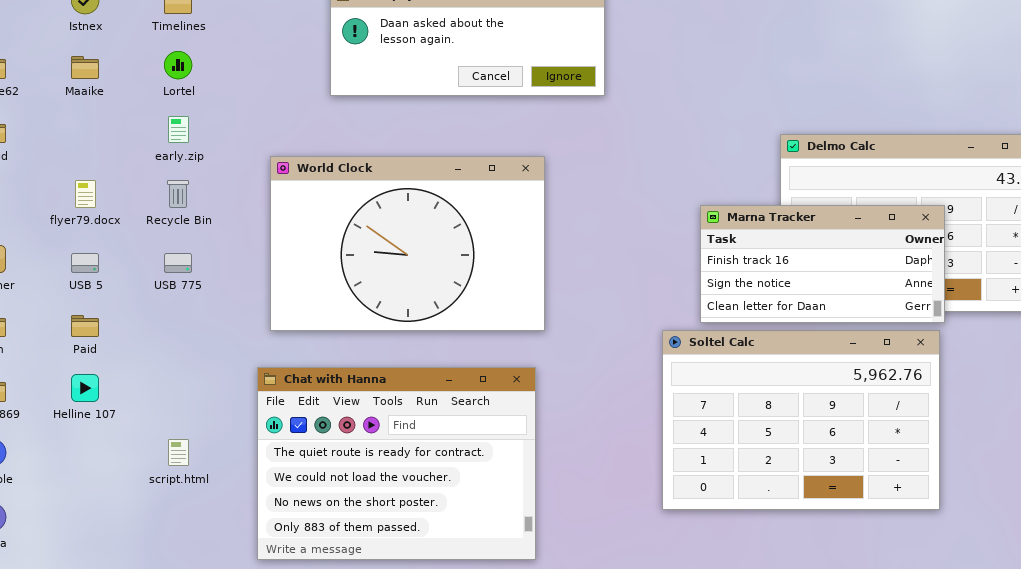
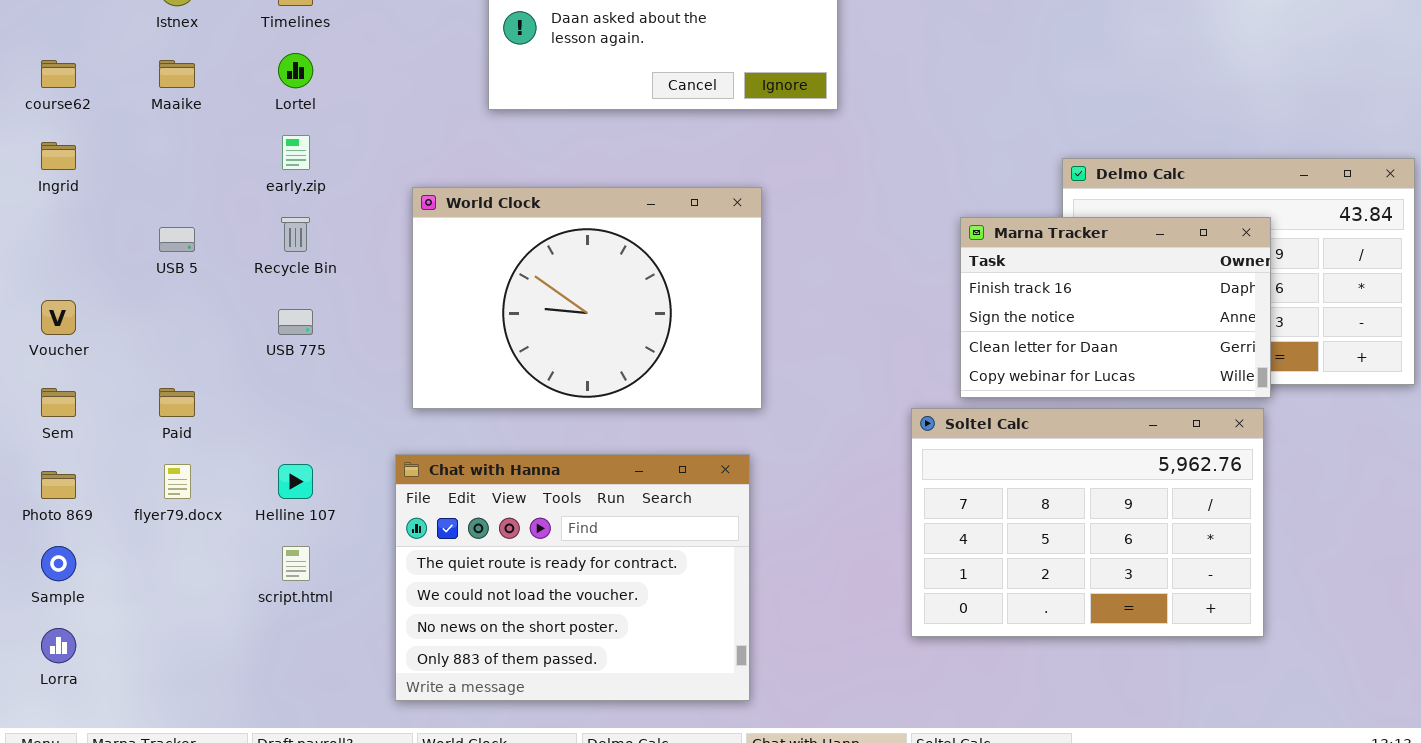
flyer79.docx: [75,180,96,208] -> [164,464,191,499], moved
Marna Tracker: [700,205,945,323] -> [960,217,1271,398], resized
USB 5: [71,253,99,273] -> [159,227,195,252], moved
Helline 107: [71,374,99,402] -> [278,464,313,499], moved

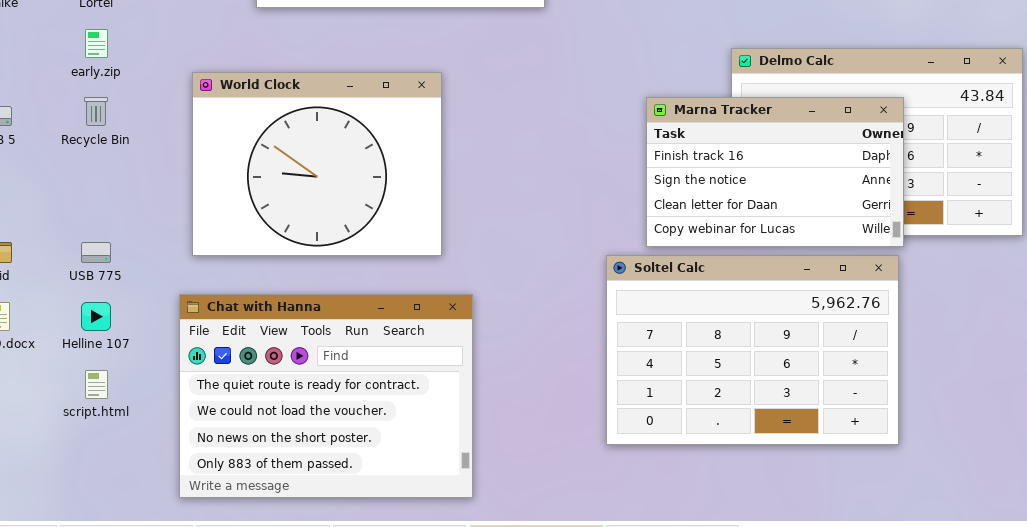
World Clock: [412,187,762,409] -> [192,72,442,256], resized
USB 775: [278,309,313,335] -> [81,242,111,263], moved

